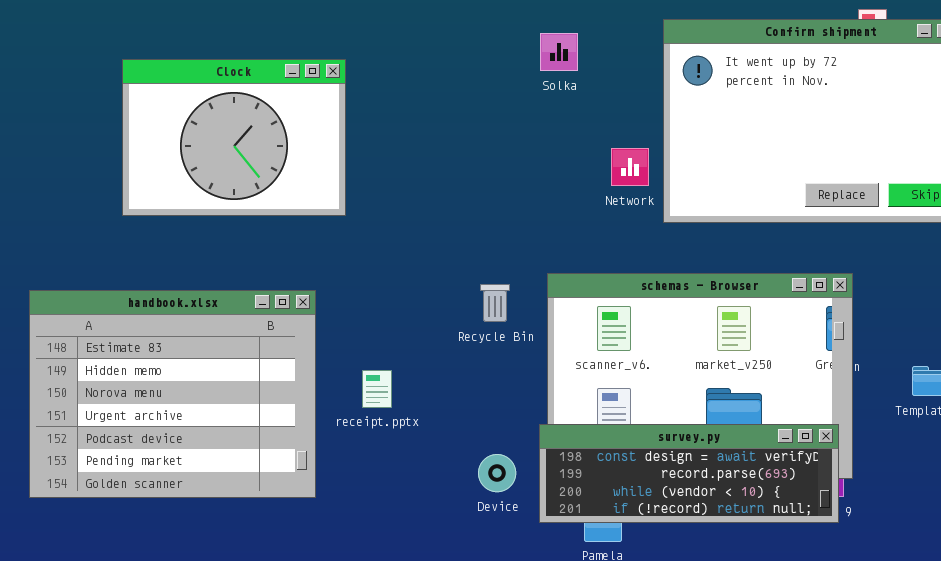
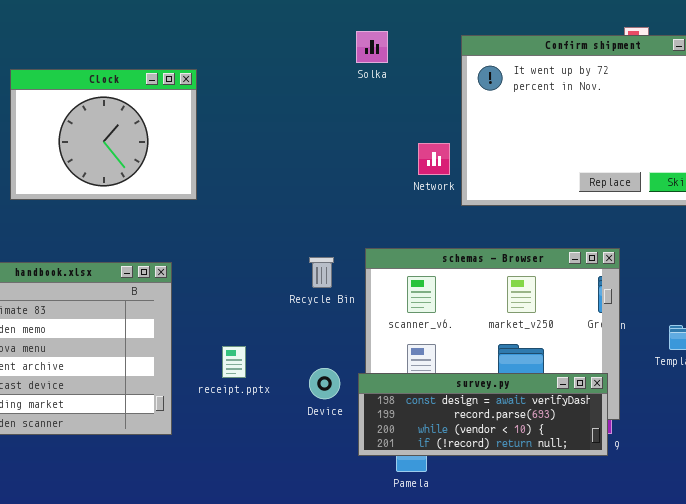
Solka: [540,33,578,71] -> [356,31,388,63], moved
receipt.pptx: [362,370,392,408] -> [222,346,246,378], moved
Device: [478,454,516,492] -> [309,368,340,399], moved

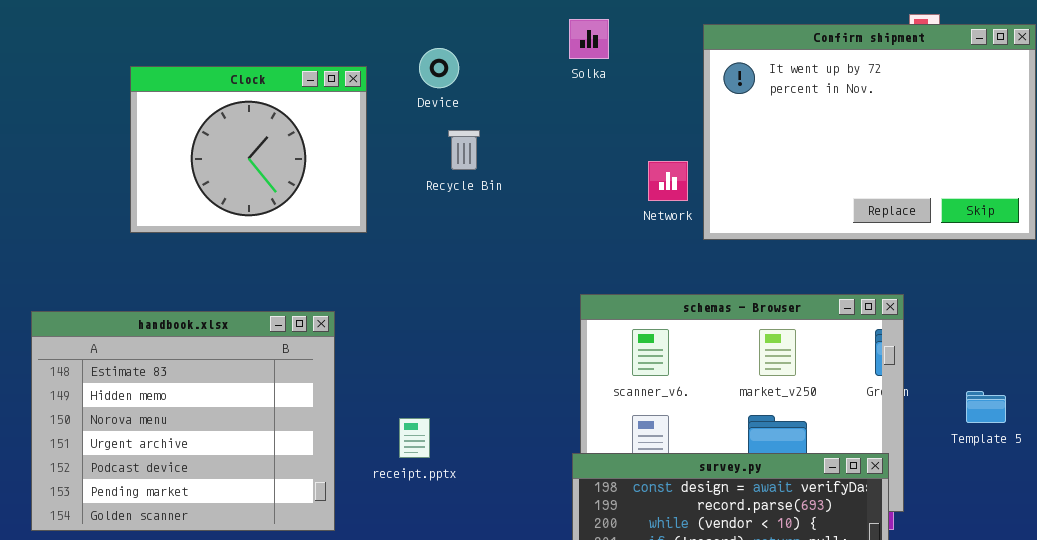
Recycle Bin: [309,257,334,288] -> [448,130,480,170], moved
Device: [309,368,340,399] -> [419,48,459,88], moved

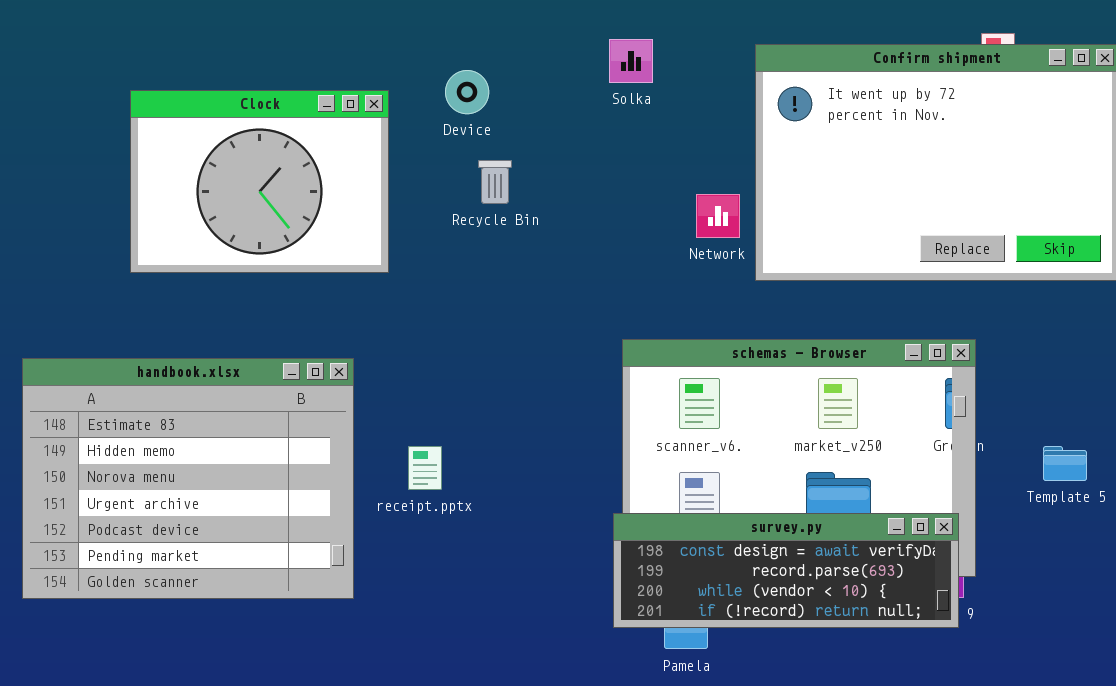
receipt.pptx: [399,418,430,458] -> [408,446,442,490], moved

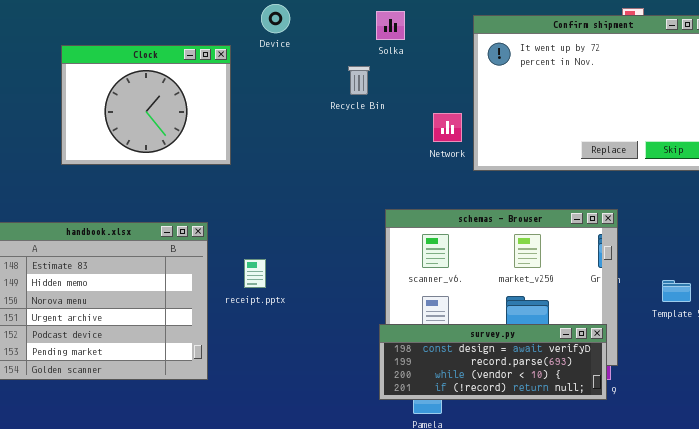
Device: [445,70,489,114] -> [261,4,290,33], moved
Recycle Bin: [478,160,512,204] -> [348,66,370,95], moved
receipt.pptx: [408,446,442,490] -> [244,259,266,288], moved

